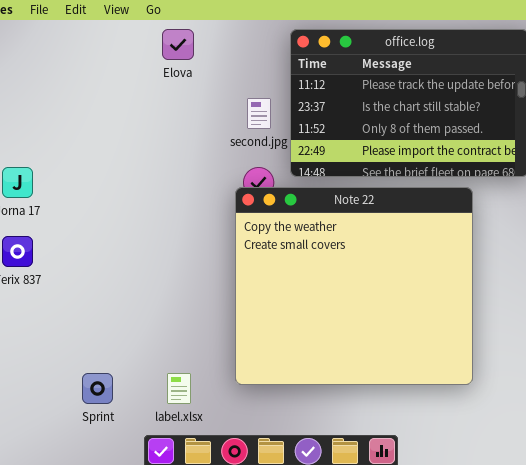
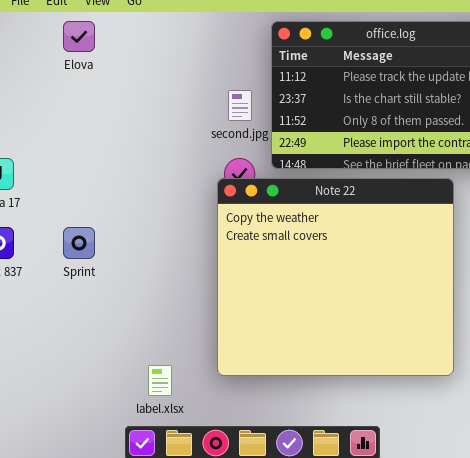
Elova: [162,29,194,60] -> [63,21,95,52], moved
Sprint: [82,373,113,404] -> [63,227,95,259], moved

